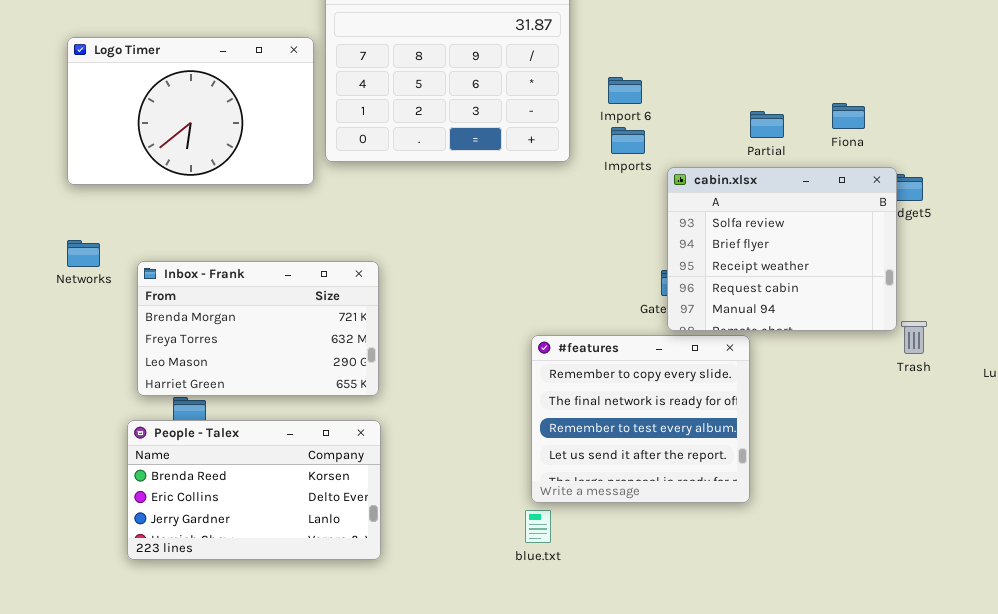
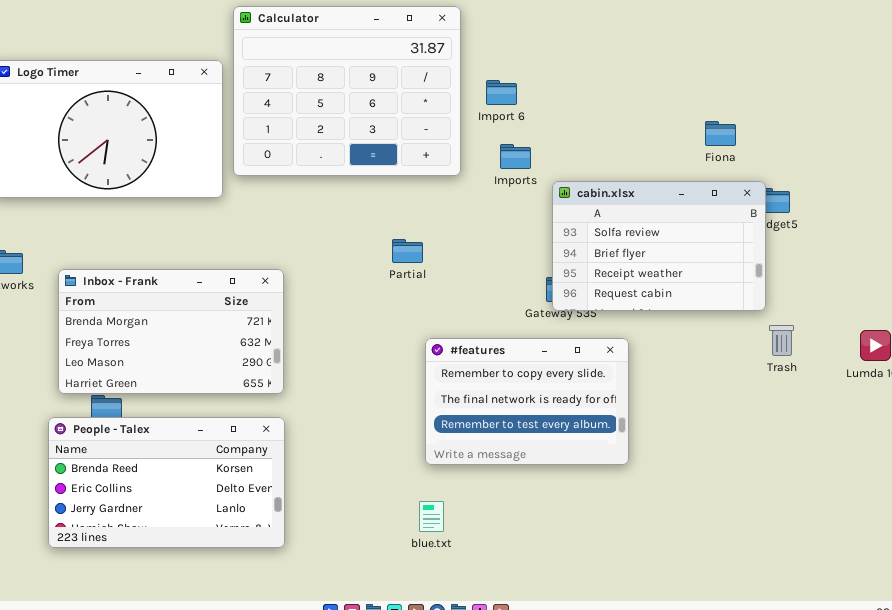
Import 6: [608,77,642,104] -> [486,80,517,105], moved
Partial: [750,111,784,138] -> [392,239,423,263], moved
cabin.xlsx: [667,167,897,331] -> [552,181,766,311], resized
#features: [531,335,750,503] -> [425,338,629,465], resized

